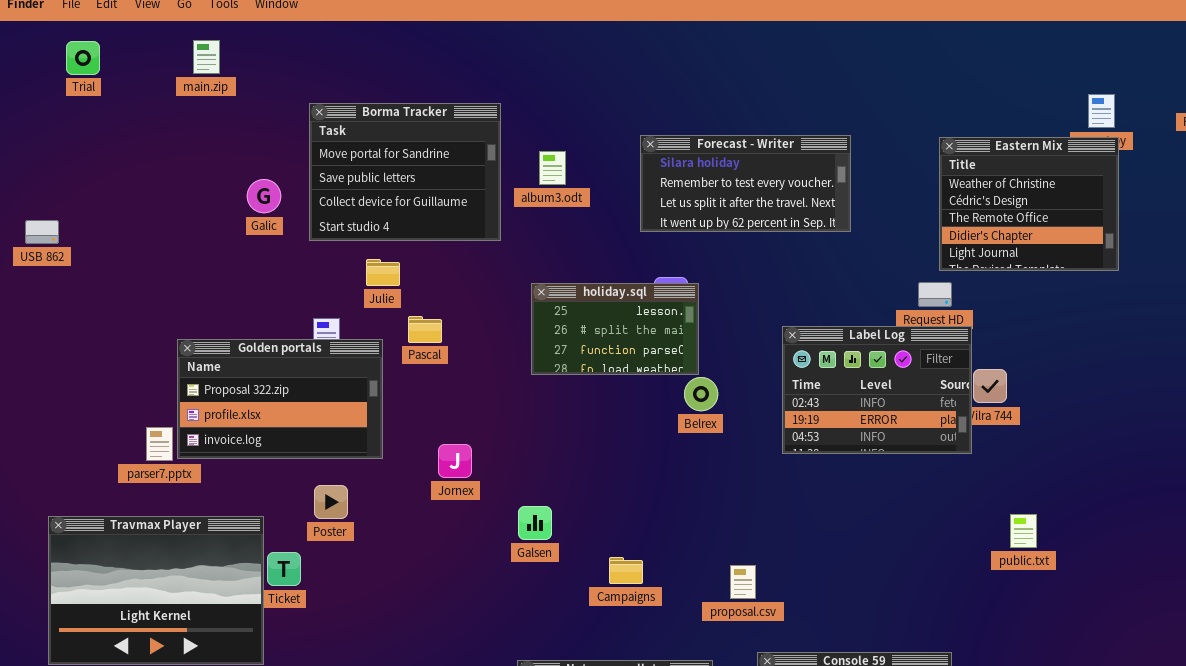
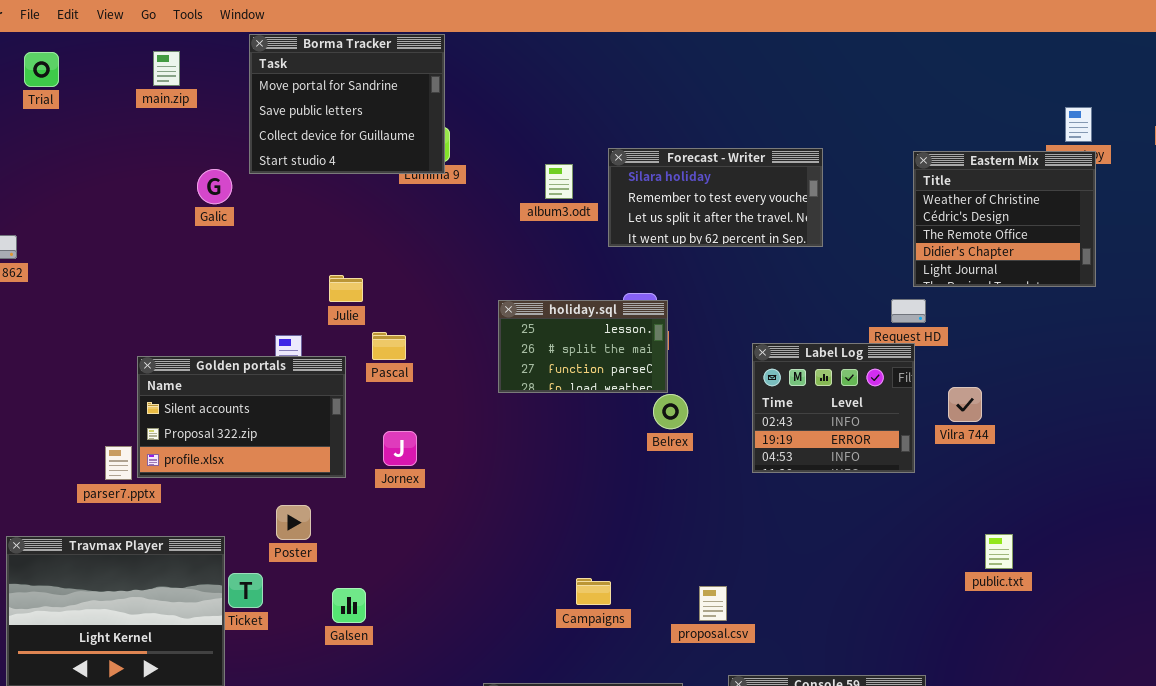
Borma Tracker: [309,103,501,241] -> [249,34,445,174], moved
album3.odt: [539,151,566,185] -> [545,164,573,199], moved
Galic: [247,179,281,213] -> [197,169,232,204], moved
Label Log: [782,326,972,454] -> [752,343,915,473], resized
Golden portals: [177,339,383,459] -> [137,356,346,478], scrolled up 1 row
Jornex: [438,444,472,478] -> [383,431,417,466], moved
Galsen: [518,506,552,540] -> [332,588,366,623], moved

